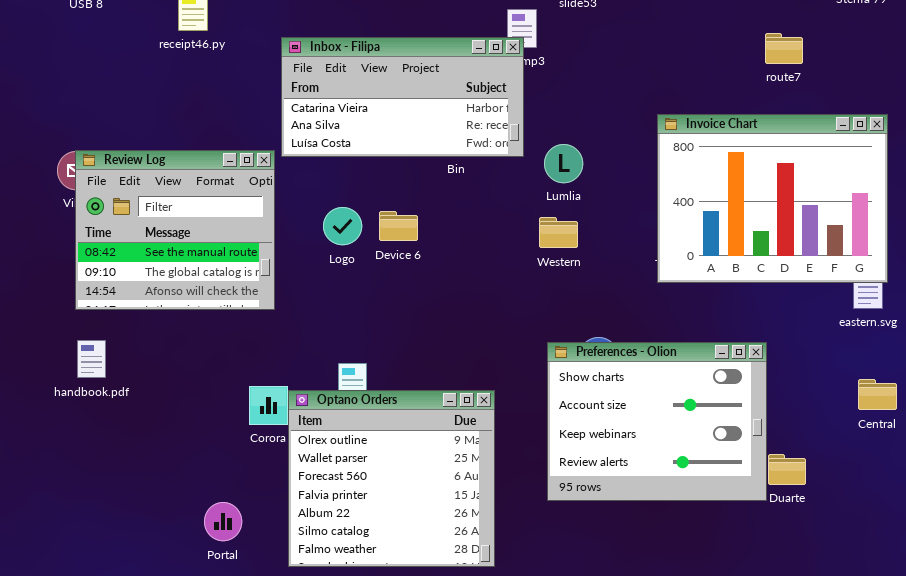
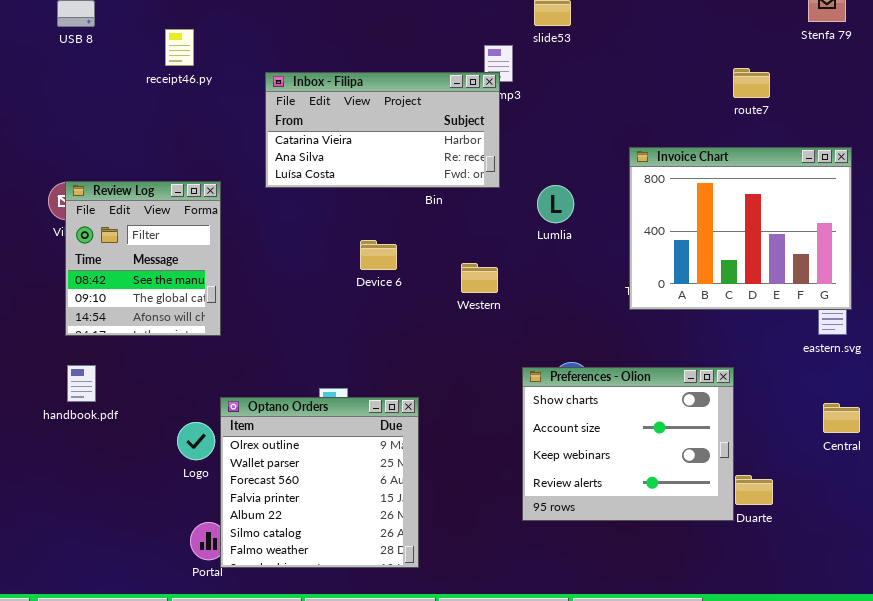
Lumlia: [544,144,583,183] -> [537,185,574,223], moved
Review Log: [75,150,275,310] -> [65,181,221,336], resized
Logo: [323,207,362,245] -> [177,422,215,460], moved
Western: [539,217,578,248] -> [461,263,498,293], moved
Optano Orders: [288,390,495,567] -> [220,397,419,568], moved

